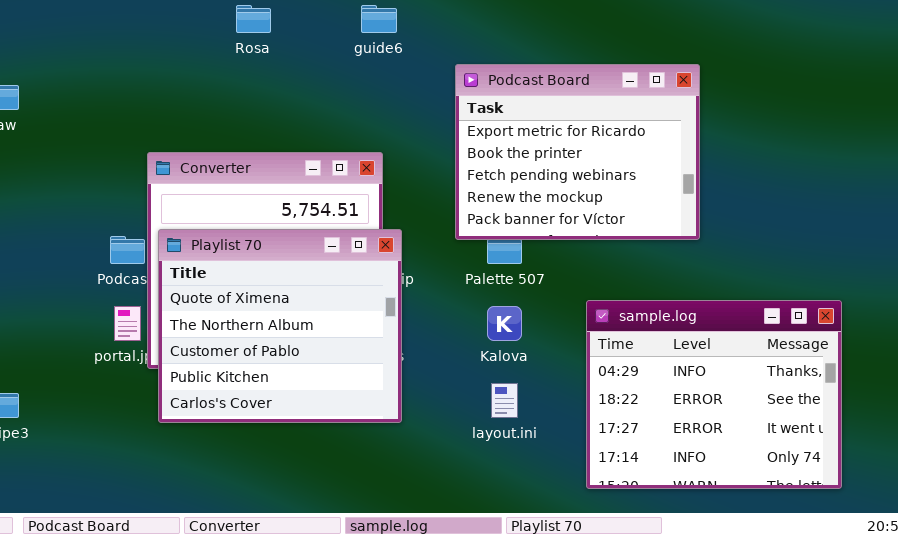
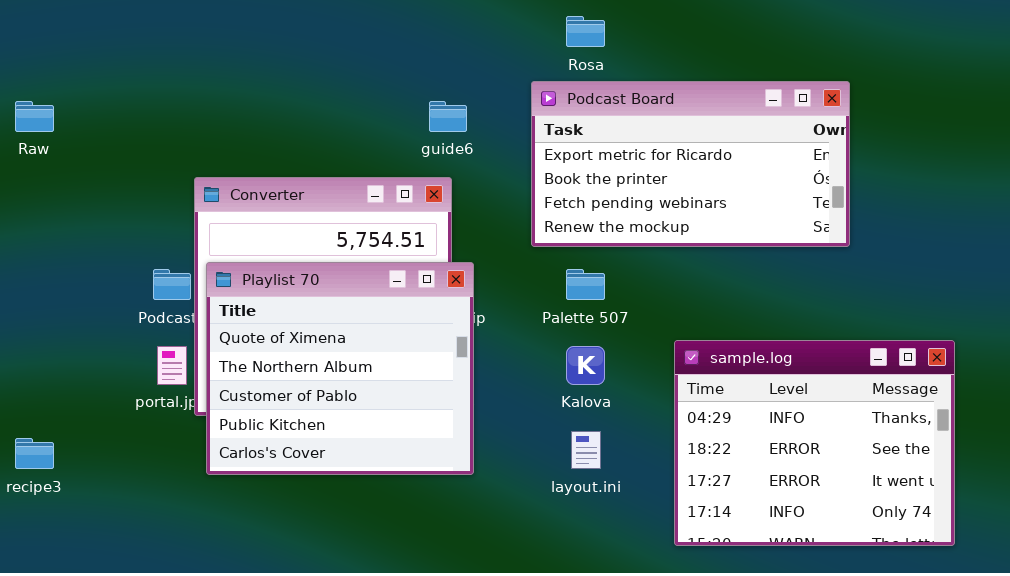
Rosa: [236,5,271,33] -> [566,16,605,47], moved
guide6: [361,5,397,33] -> [429,101,467,132], moved
Podcast Board: [455,64,700,240] -> [531,81,850,247], resized

